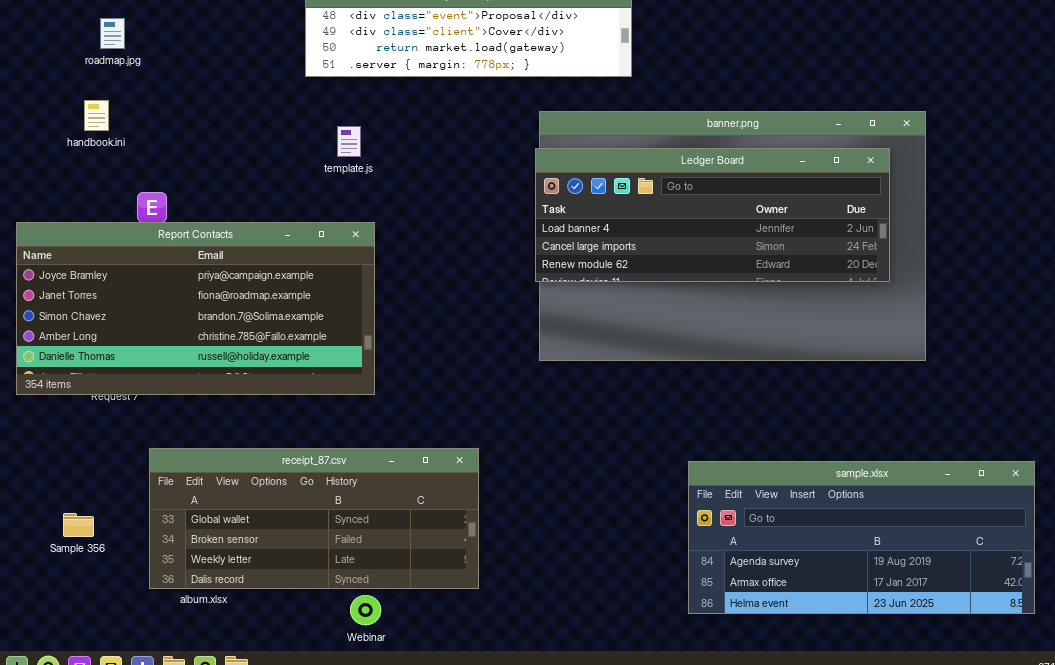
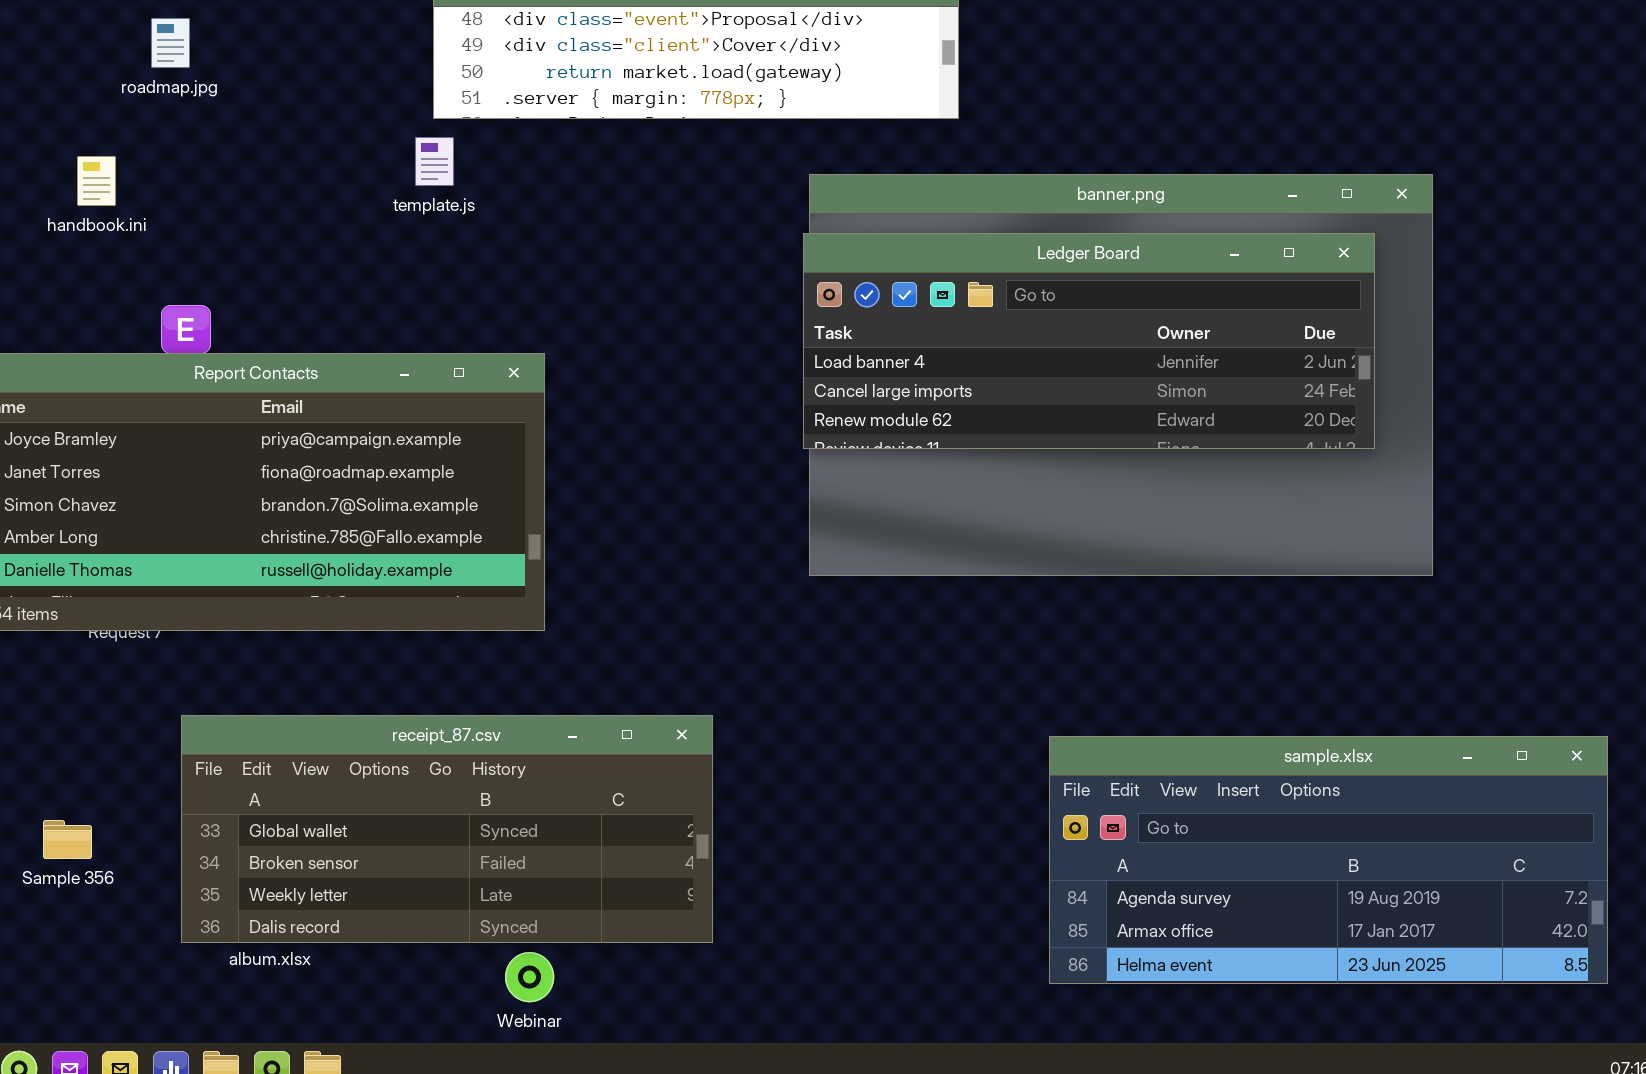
roadmap.jpg: [100,18,125,49] -> [151,18,190,68], moved
template.js: [337,126,361,157] -> [415,137,454,186], moved

